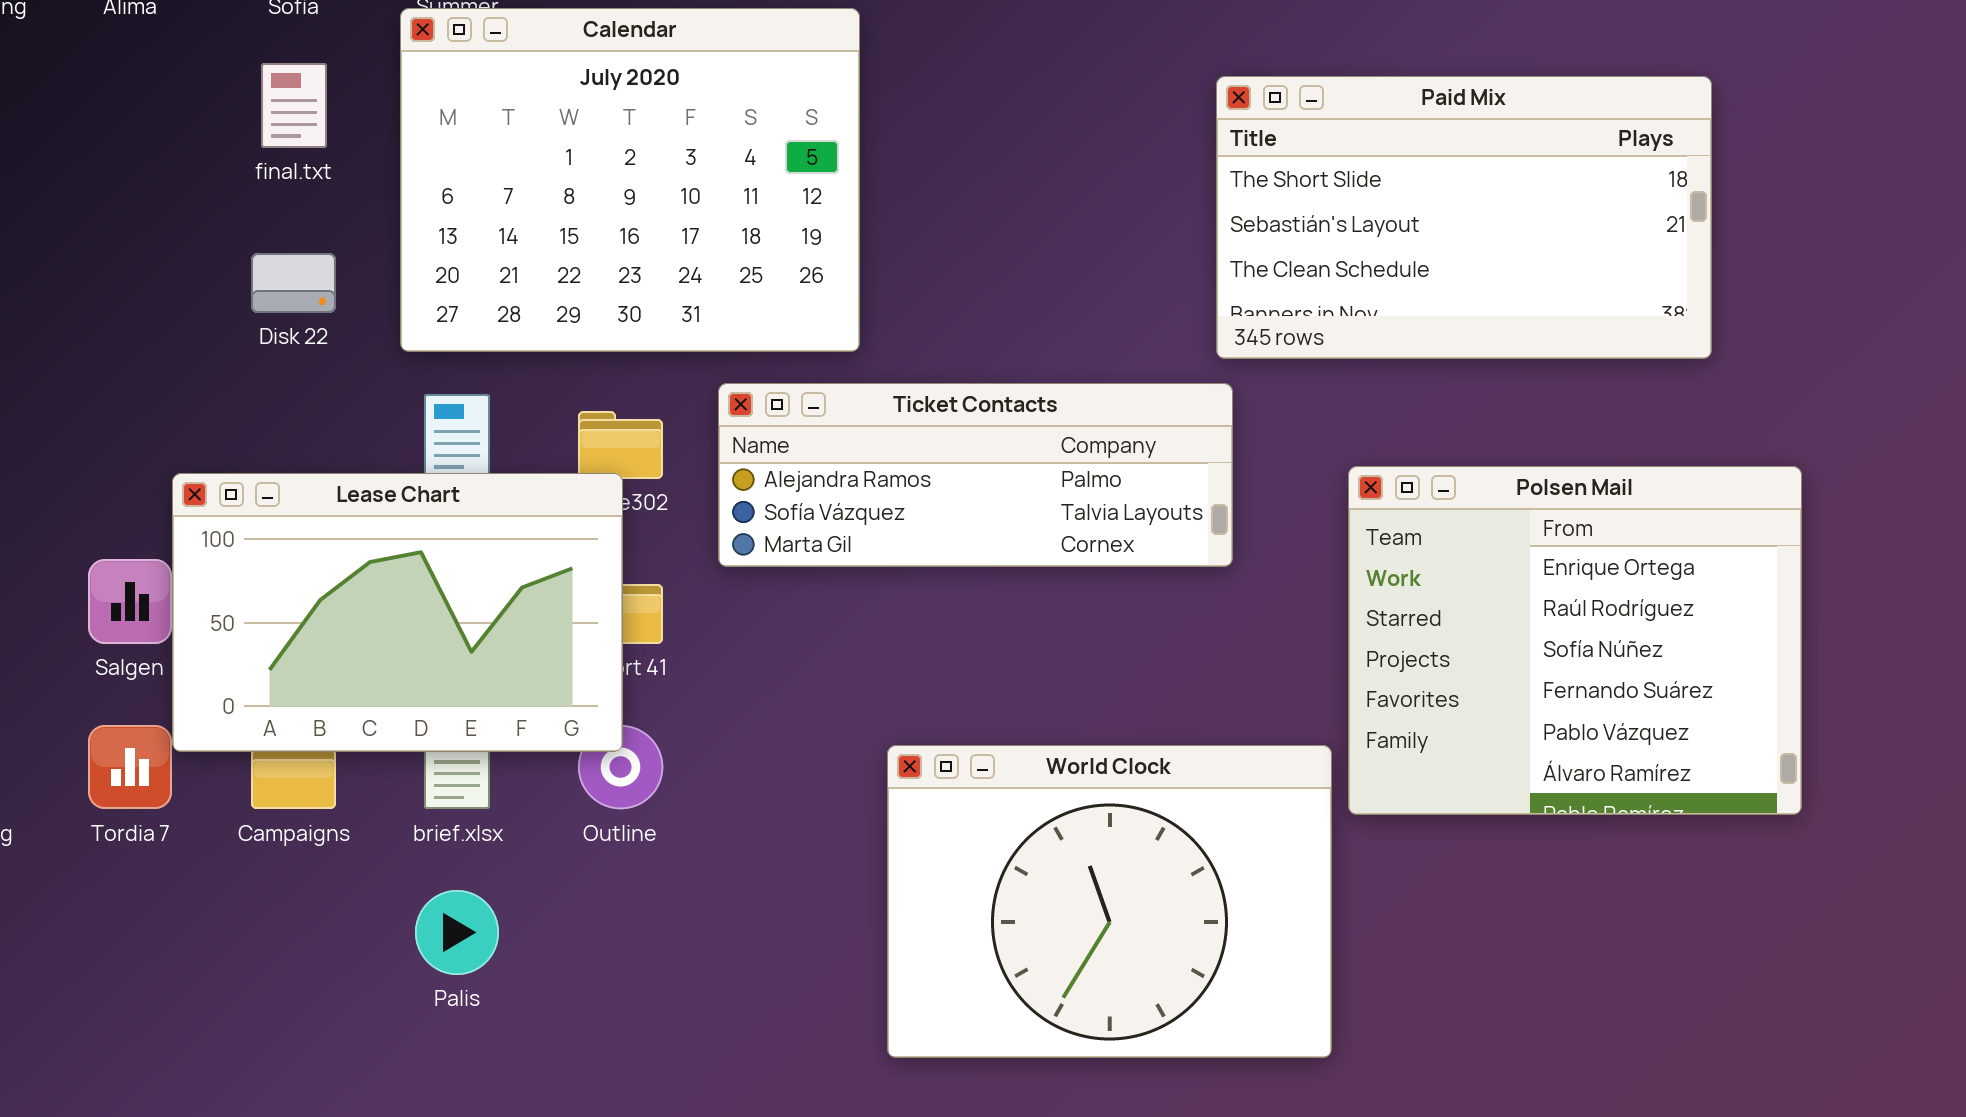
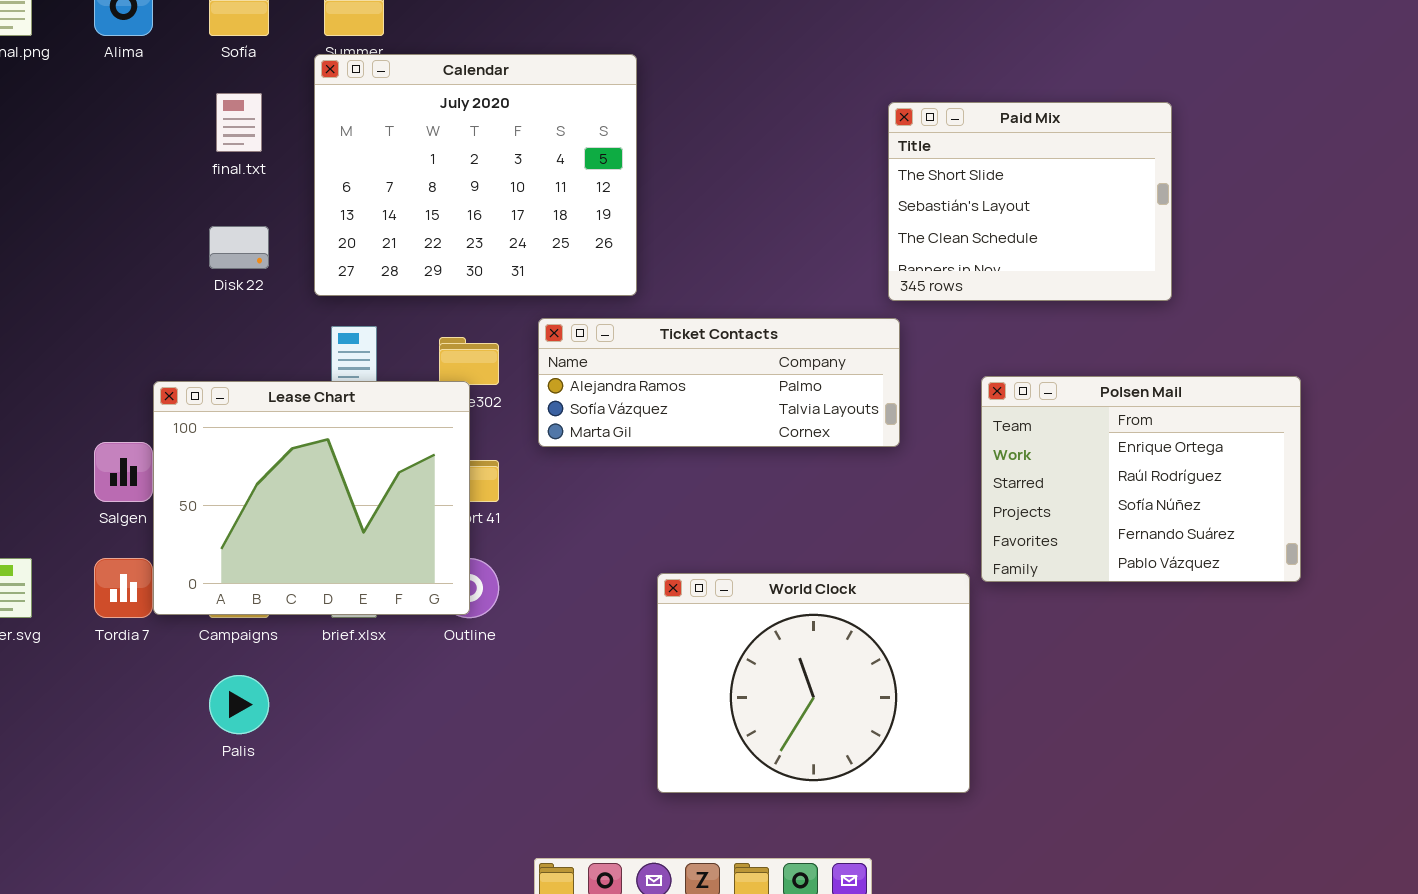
Paid Mix: [1216,76,1712,359] -> [888,102,1172,301], resized
Polsen Mail: [1348,466,1802,815] -> [981,376,1301,582], resized
Lease Chart: [172,473,623,752] -> [153,381,470,615], resized
Palis: [415,890,499,975] -> [209,675,269,734], moved

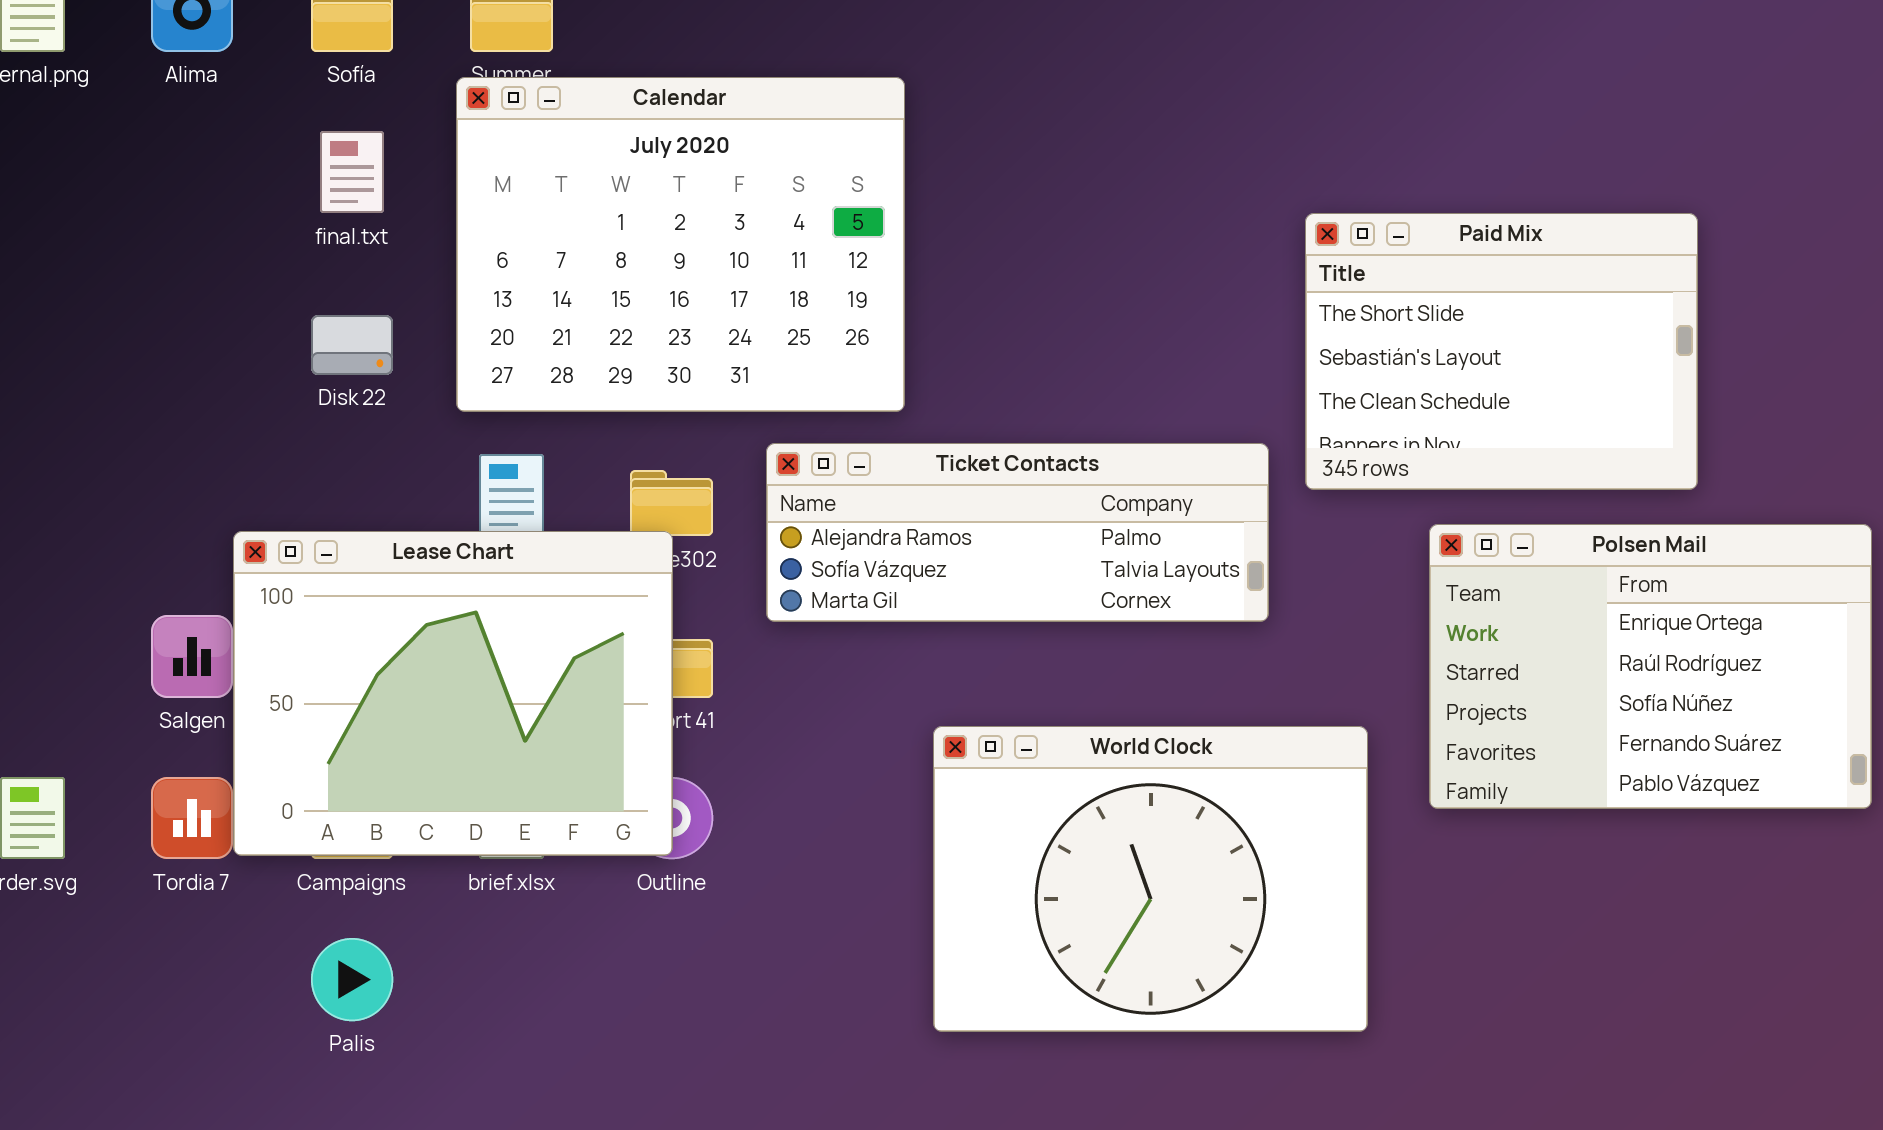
Paid Mix: [888,102,1172,301] -> [1305,213,1698,490], moved
Polsen Mail: [981,376,1301,582] -> [1429,524,1872,809], moved
World Clock: [657,573,970,793] -> [933,726,1368,1032], moved

